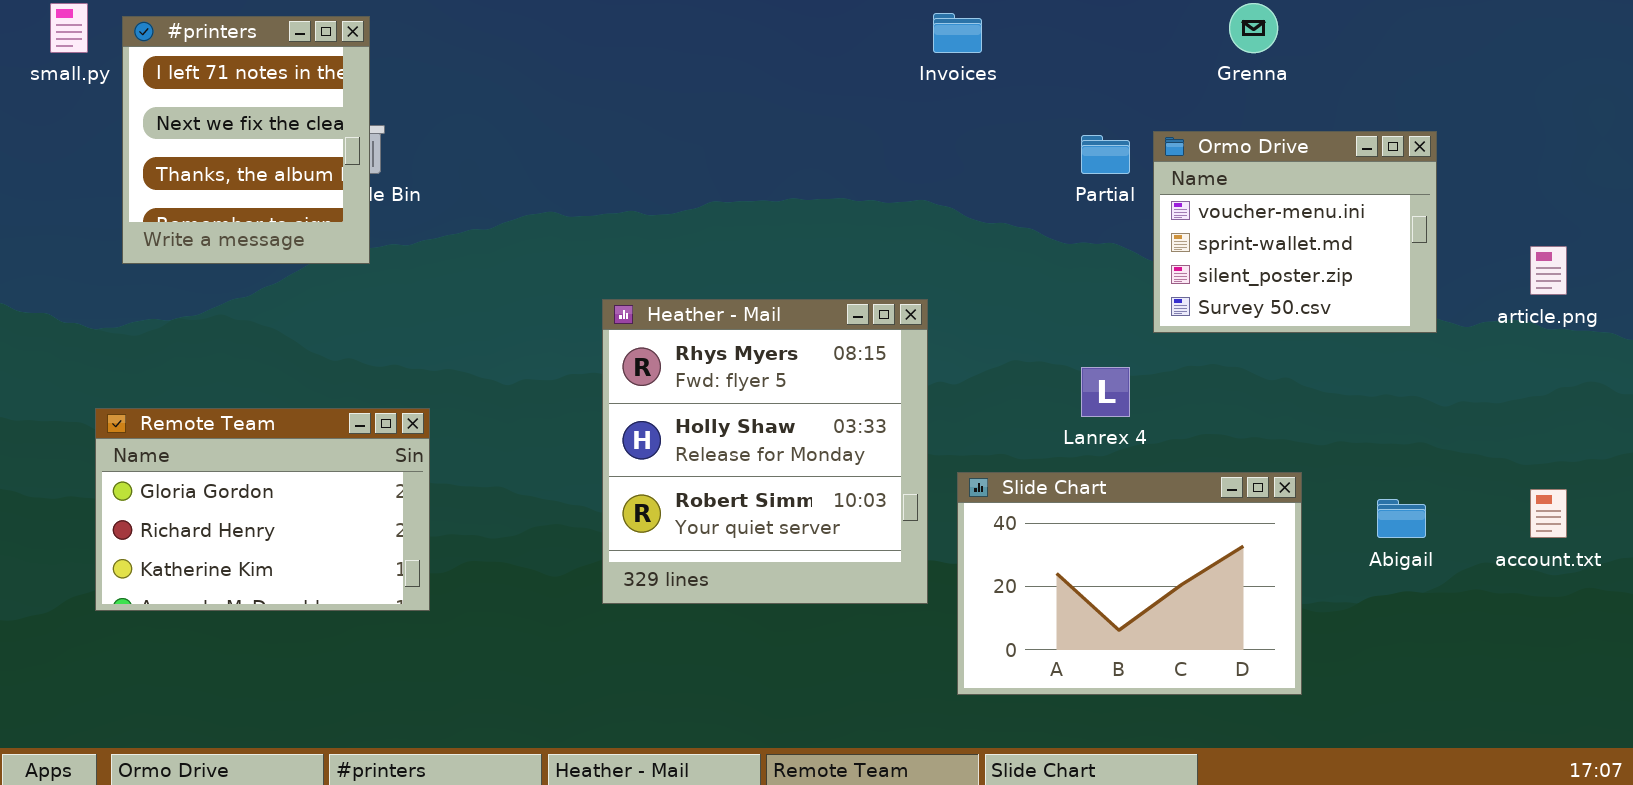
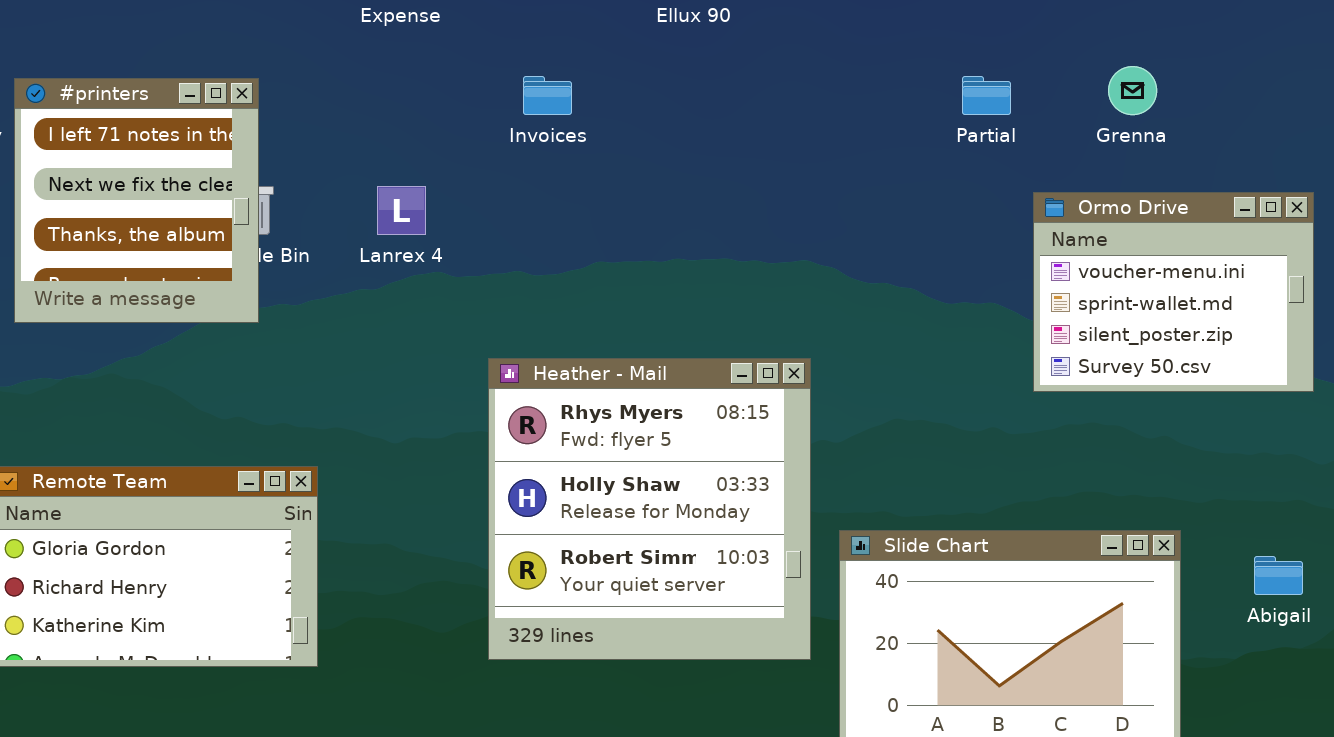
Invoices: [933,13,982,53] -> [523,76,572,115], moved
Partial: [1081,135,1130,174] -> [962,76,1011,115], moved
Lanrex 4: [1081,367,1130,417] -> [377,186,426,235], moved

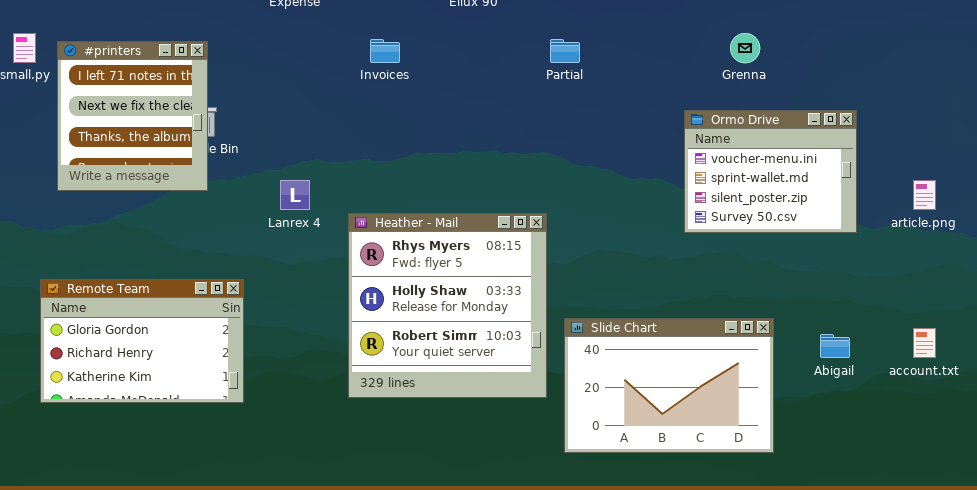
Partial: [962,76,1011,115] -> [550,39,580,63], moved
Lanrex 4: [377,186,426,235] -> [280,180,310,210], moved

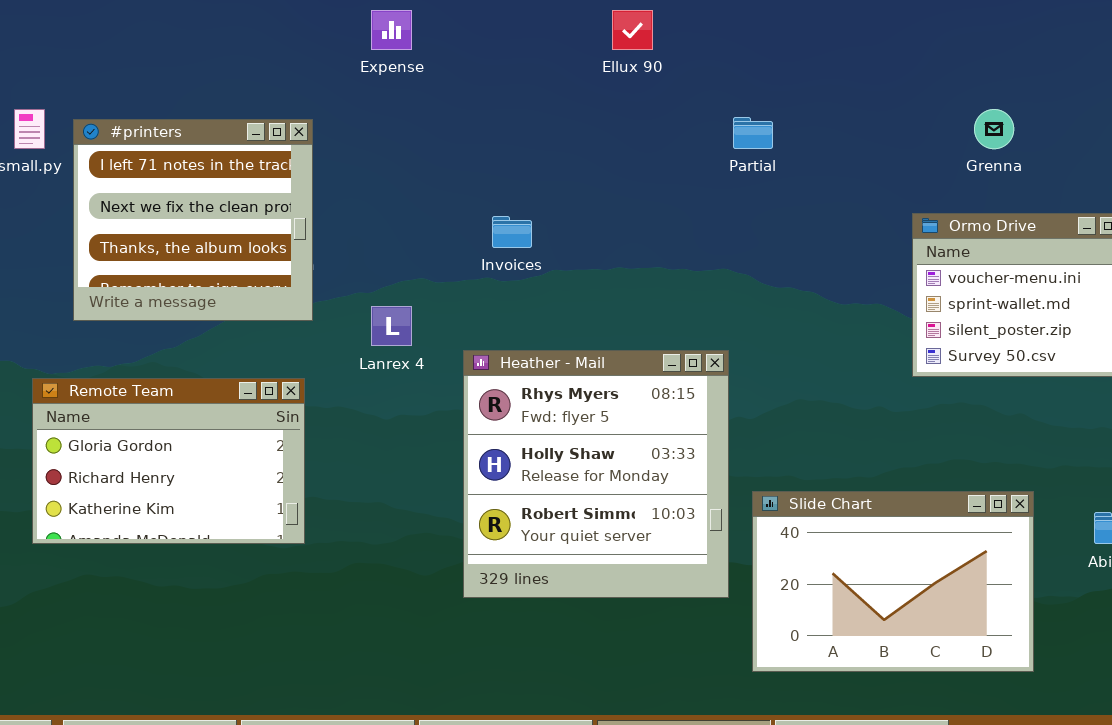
Invoices: [370,39,400,63] -> [492,216,532,248], moved
#printers: [57,41,208,191] -> [73,119,313,321], resized
Remote Team: [40,279,244,403] -> [32,378,305,544], moved

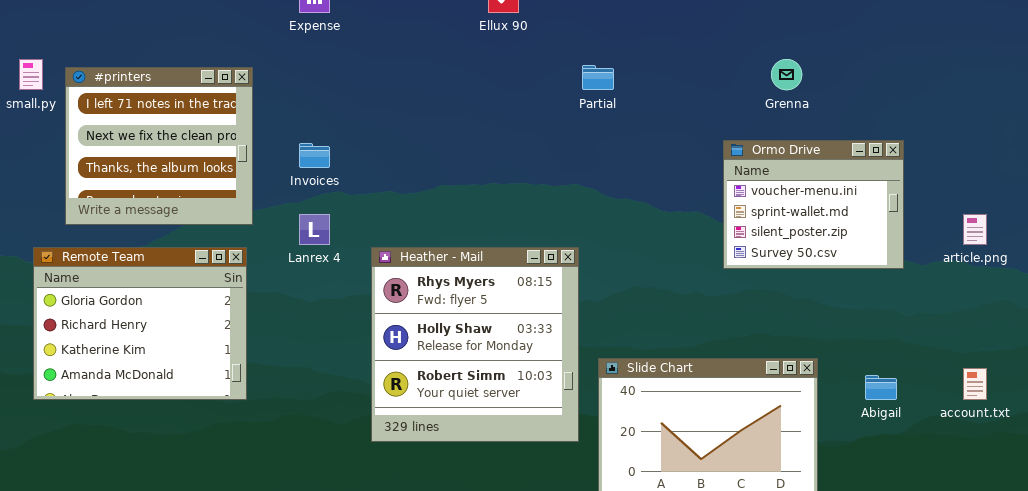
Invoices: [492,216,532,248] -> [299,143,330,168], moved
Remote Team: [32,378,305,544] -> [33,247,247,400], resized

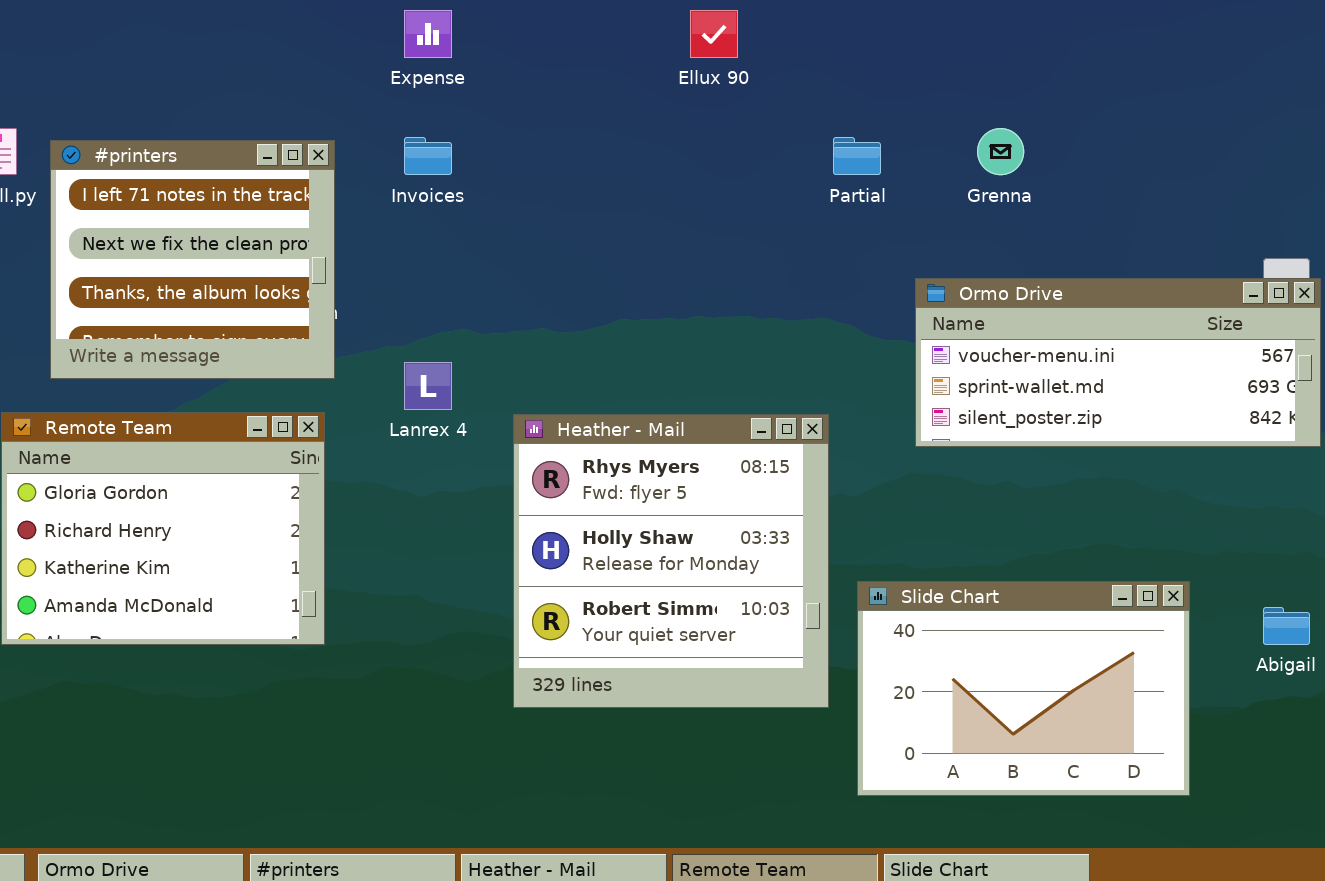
Grenna: [771,59,802,90] -> [977,128,1024,175], moved
Ormo Drive: [723,140,904,269] -> [915,278,1321,447], resized
Invoices: [299,143,330,168] -> [404,137,452,175], moved

